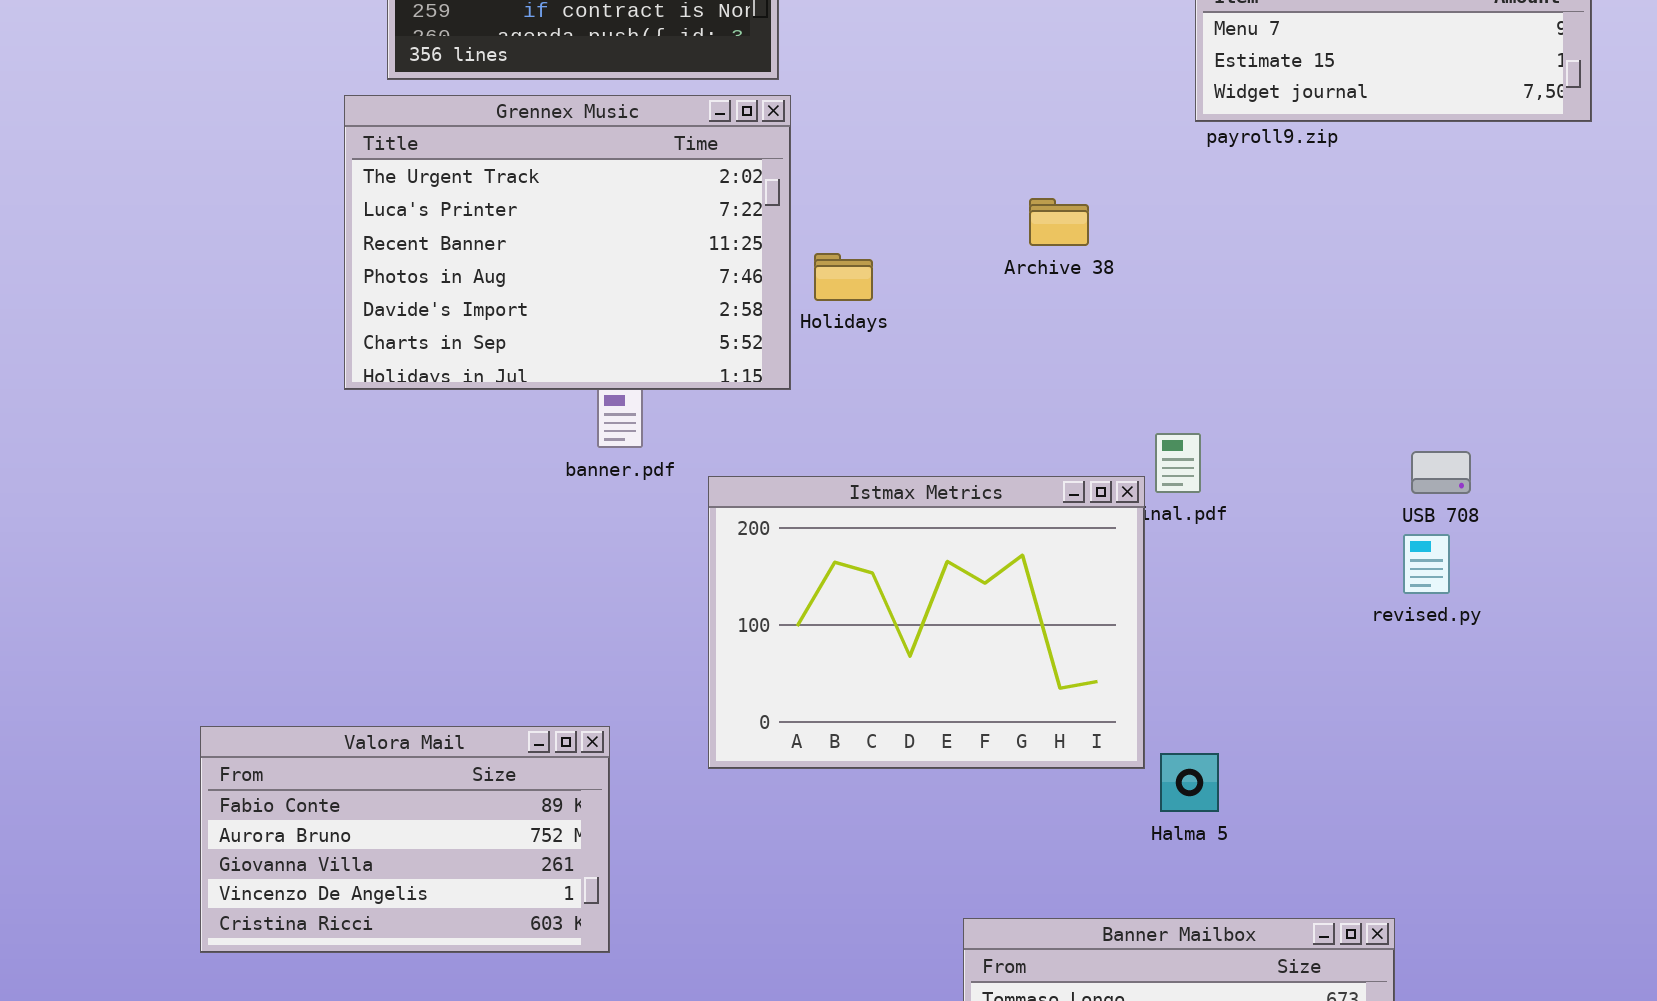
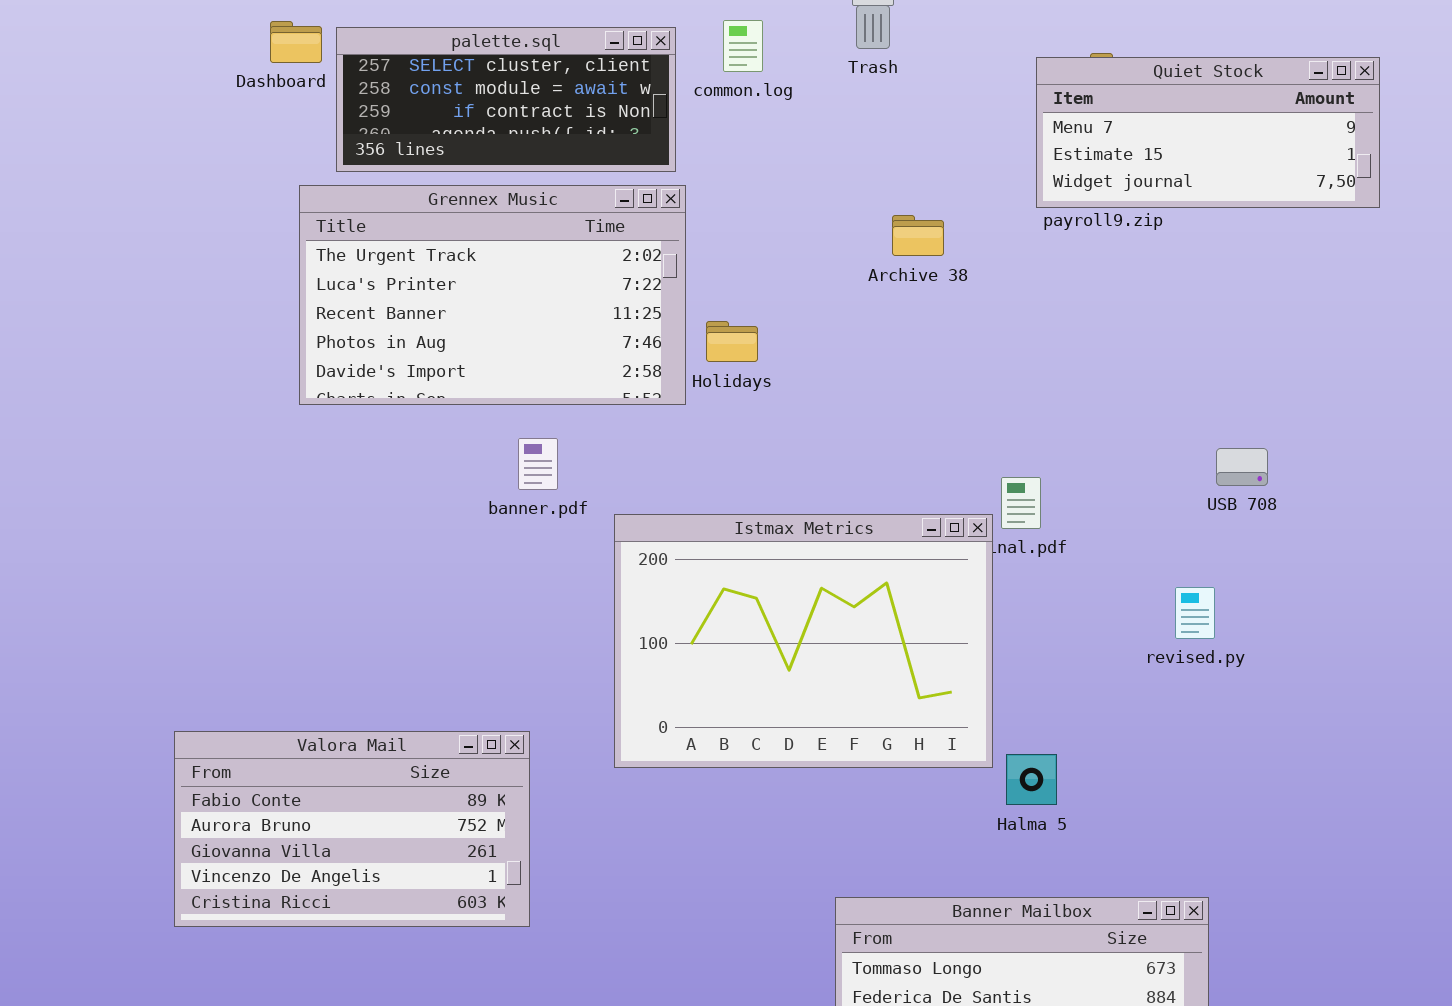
Grennex Music: [344,95,791,390] -> [299,185,686,405], resized
Archive 38: [1029,198,1089,246] -> [892,215,944,256], moved
USB 708: [1411,451,1471,494] -> [1216,448,1268,486], moved
revised.py: [1403,534,1450,594] -> [1175,587,1215,639], moved

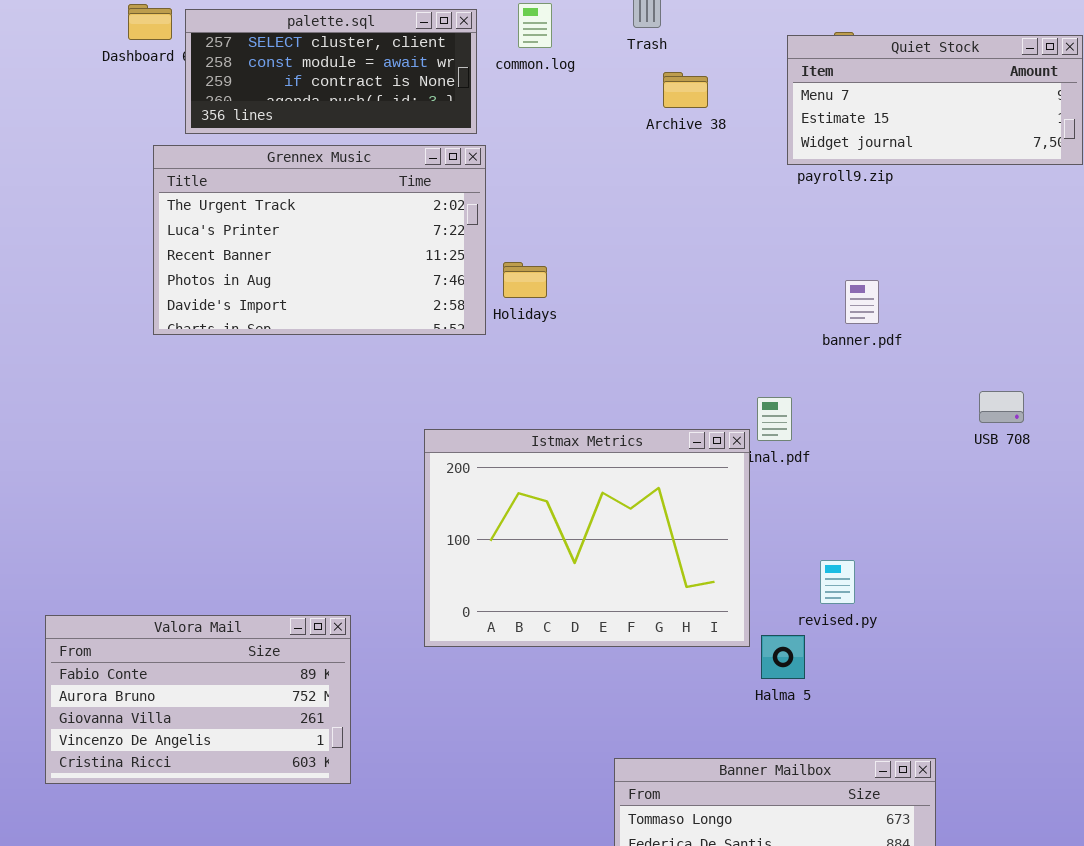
Archive 38: [892,215,944,256] -> [663,72,708,108], moved
banner.pdf: [518,438,558,490] -> [845,280,879,324], moved
USB 708: [1216,448,1268,486] -> [979,391,1024,423], moved
revised.py: [1175,587,1215,639] -> [820,560,855,604], moved

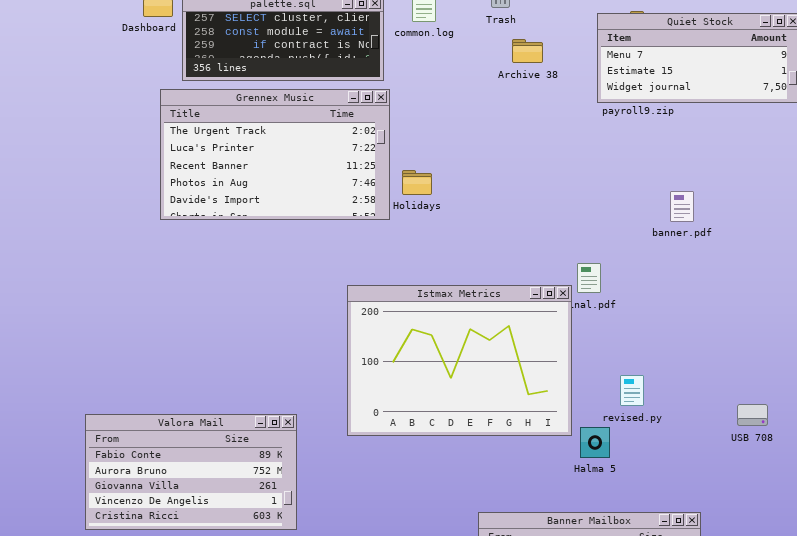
banner.pdf: [845,280,879,324] -> [670,191,694,222], moved
USB 708: [979,391,1024,423] -> [737,404,768,426], moved

